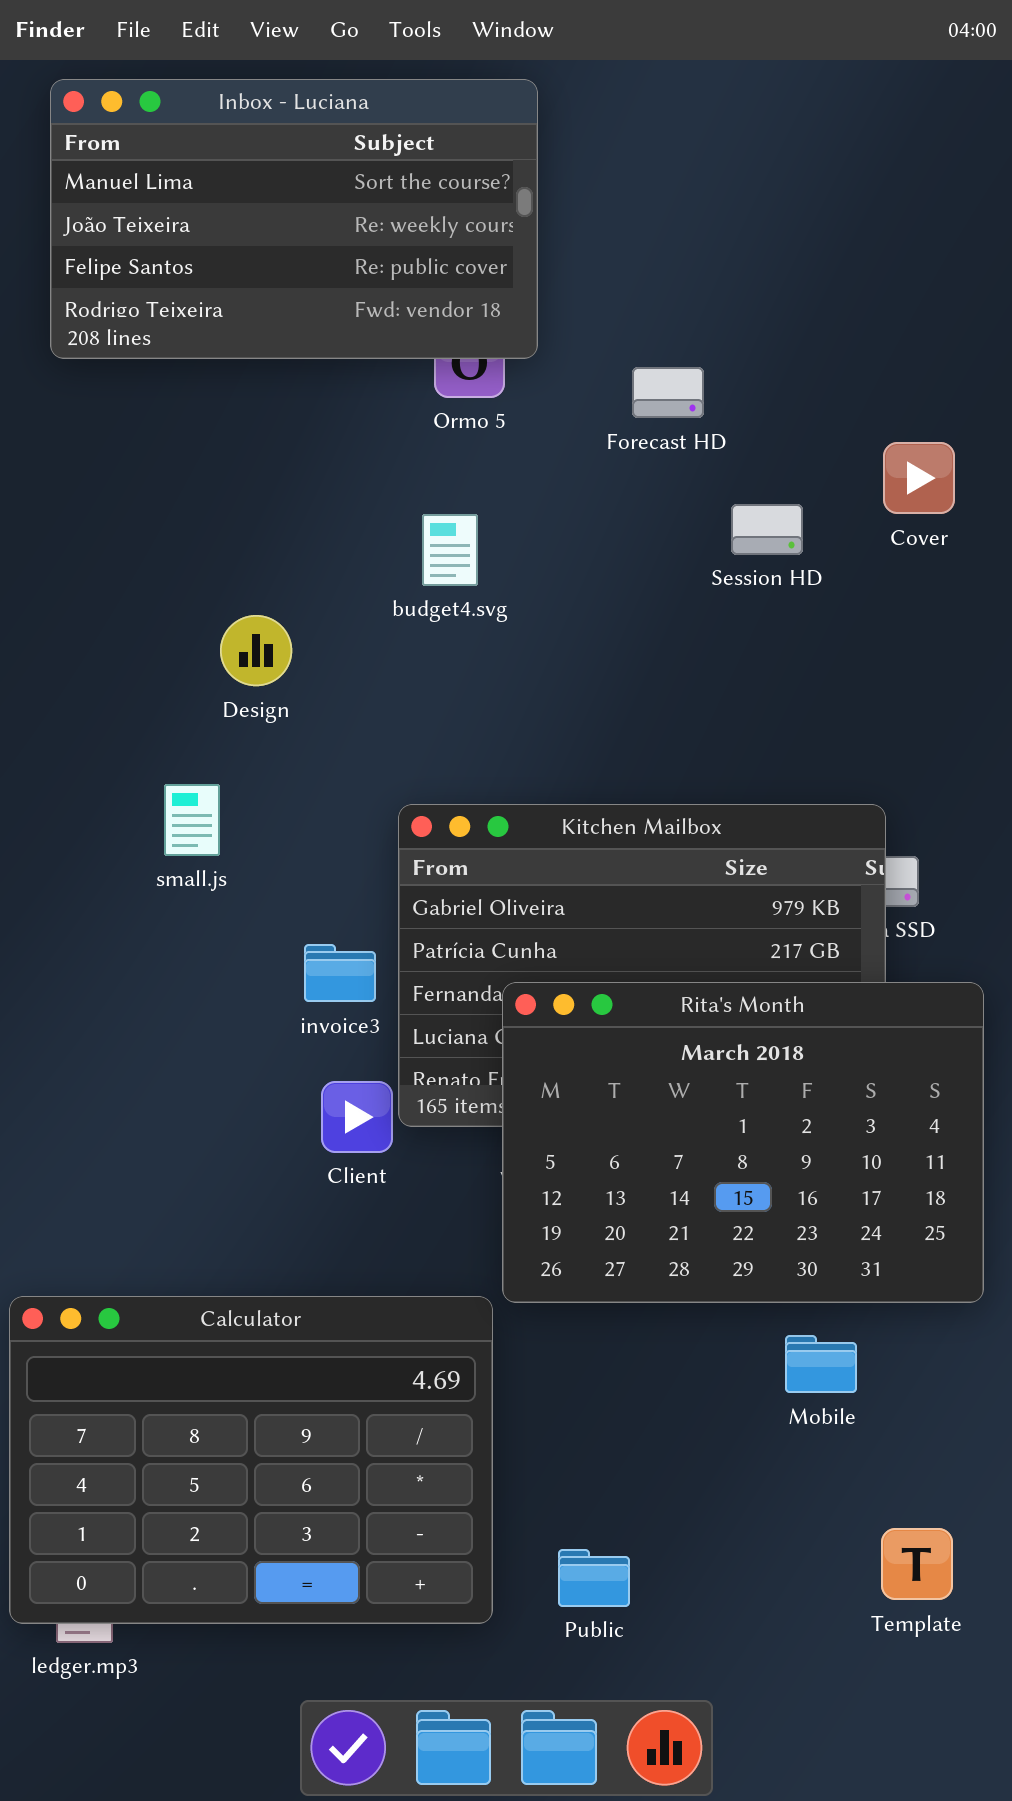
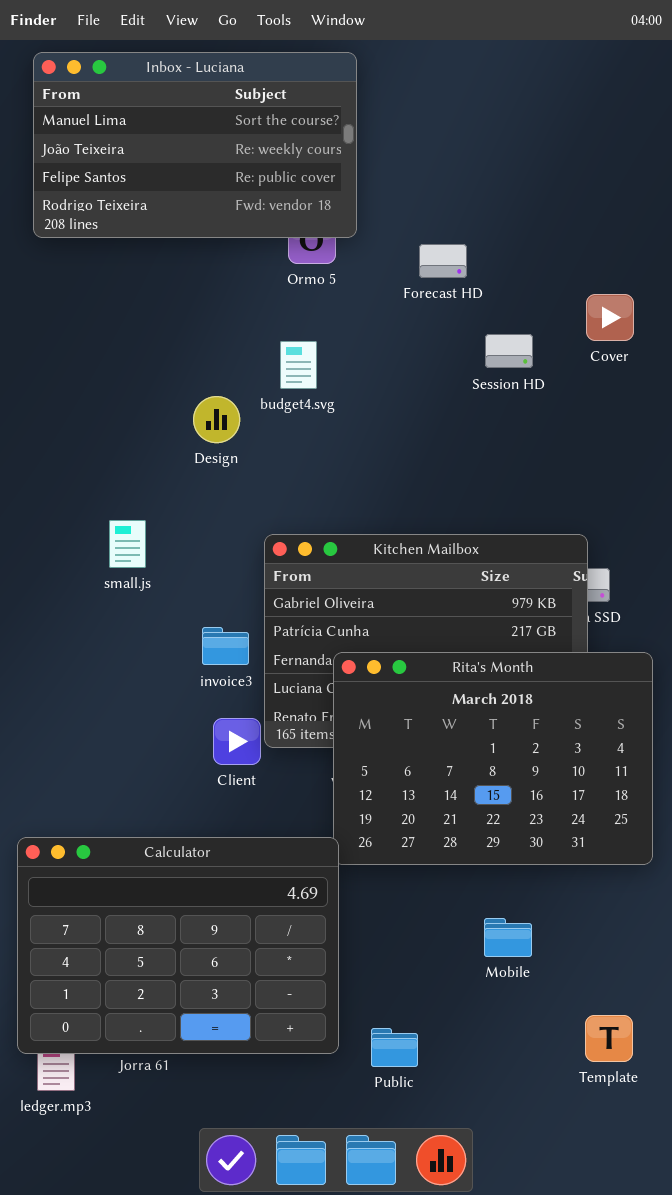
Design: [220,615,292,686] -> [193,396,240,443], moved
Calculator: [9,1296,493,1624] -> [17,837,339,1054], moved
Mobile: [785,1335,857,1393] -> [484,918,532,957], moved

